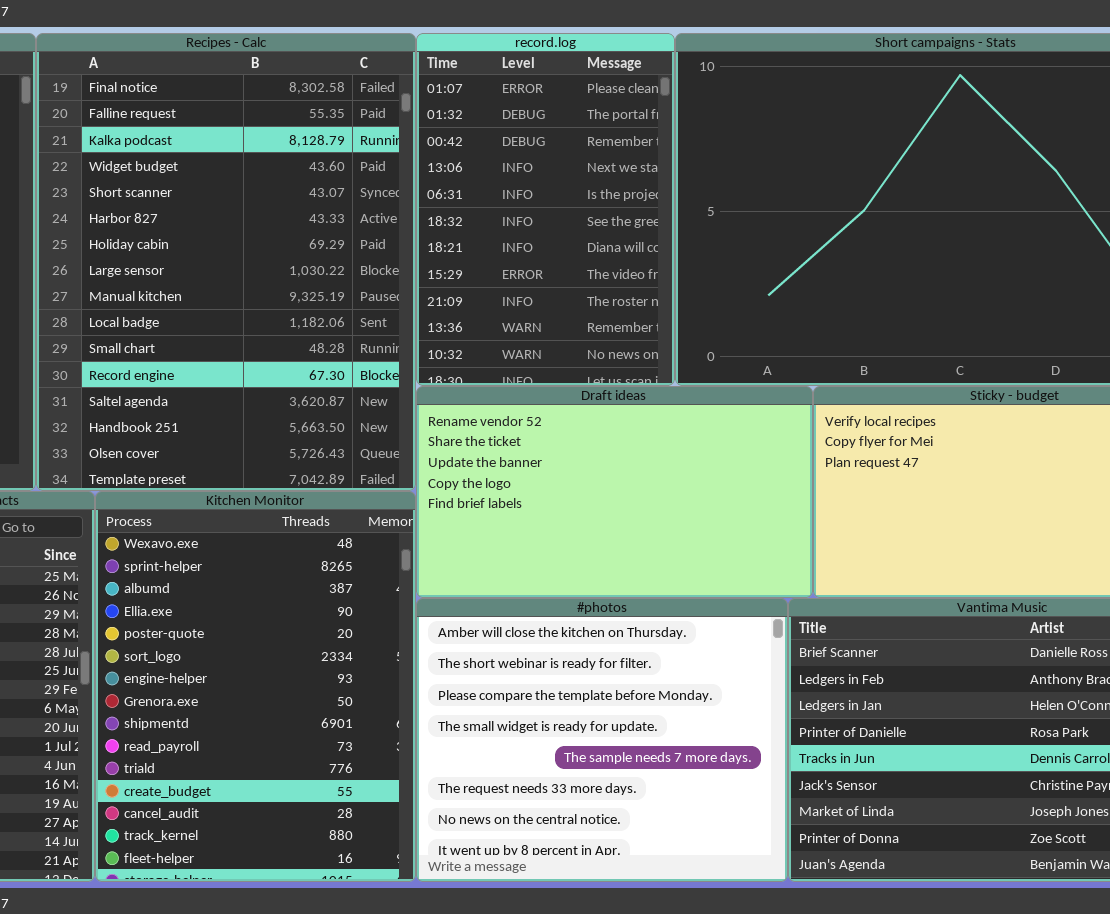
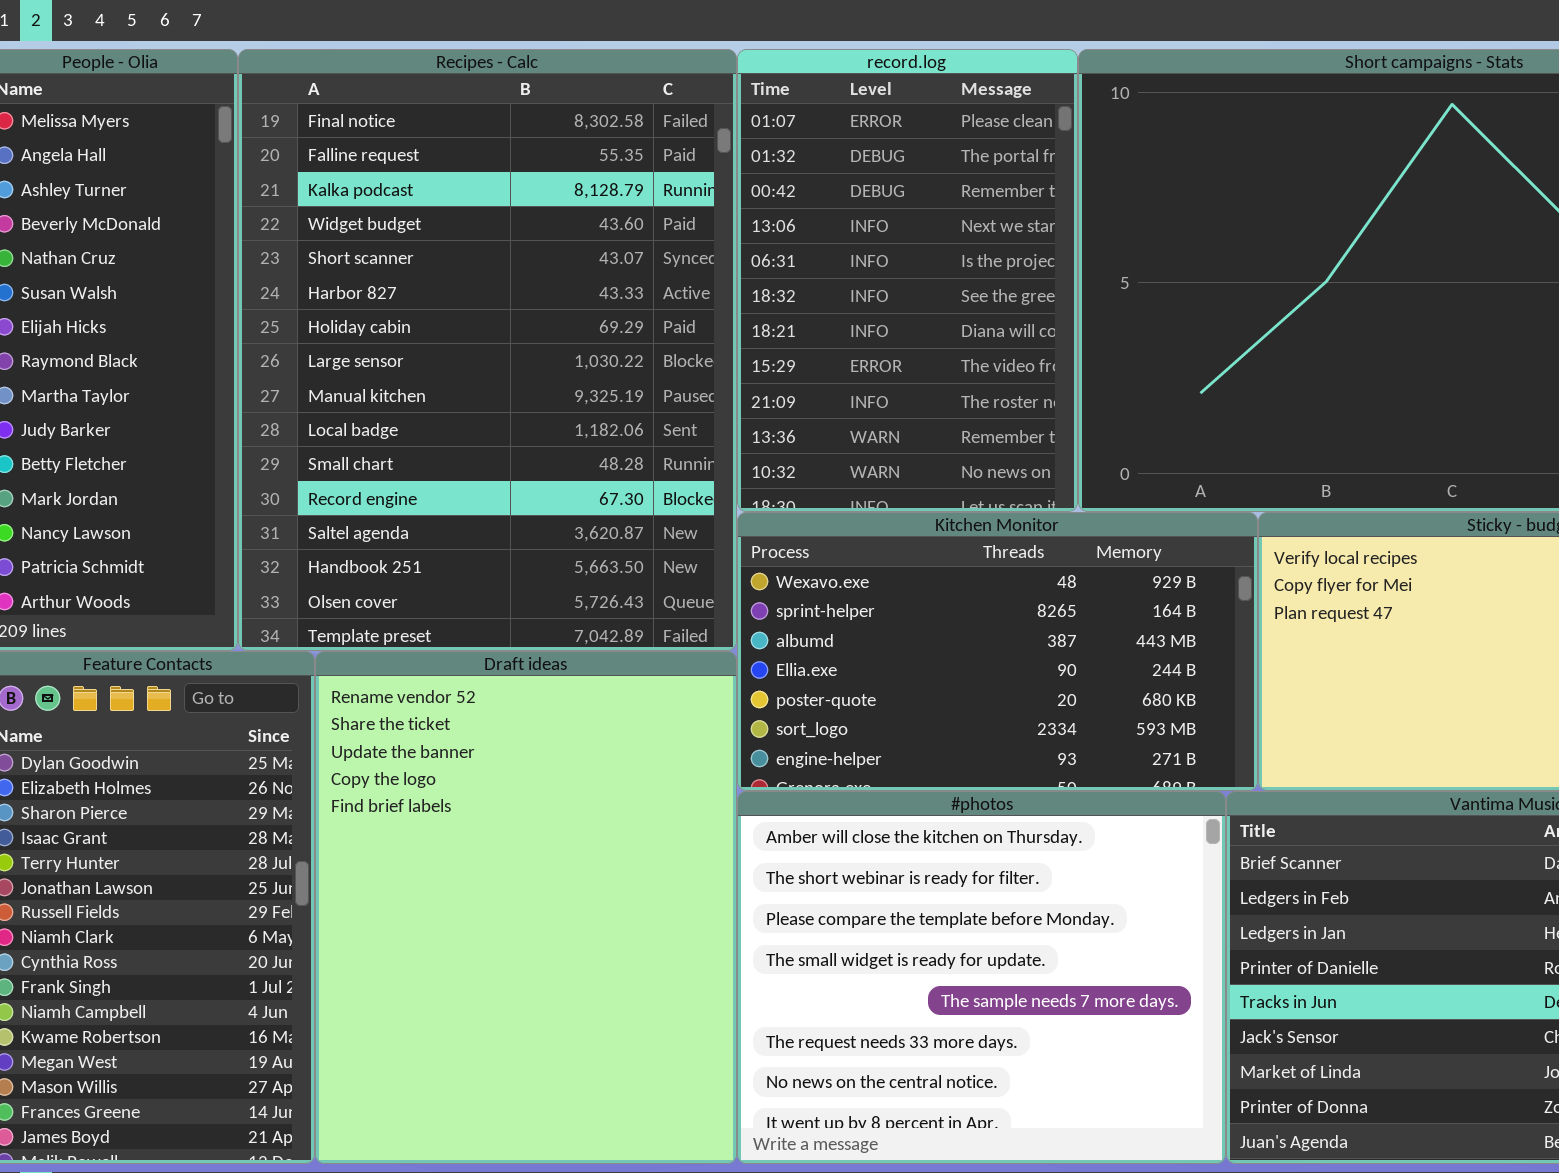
Draft ideas: [416,386,813,598] -> [315,651,737,1164], moved, resized
Kitchen Monitor: [95,491,416,882] -> [737,512,1258,791], moved, resized

